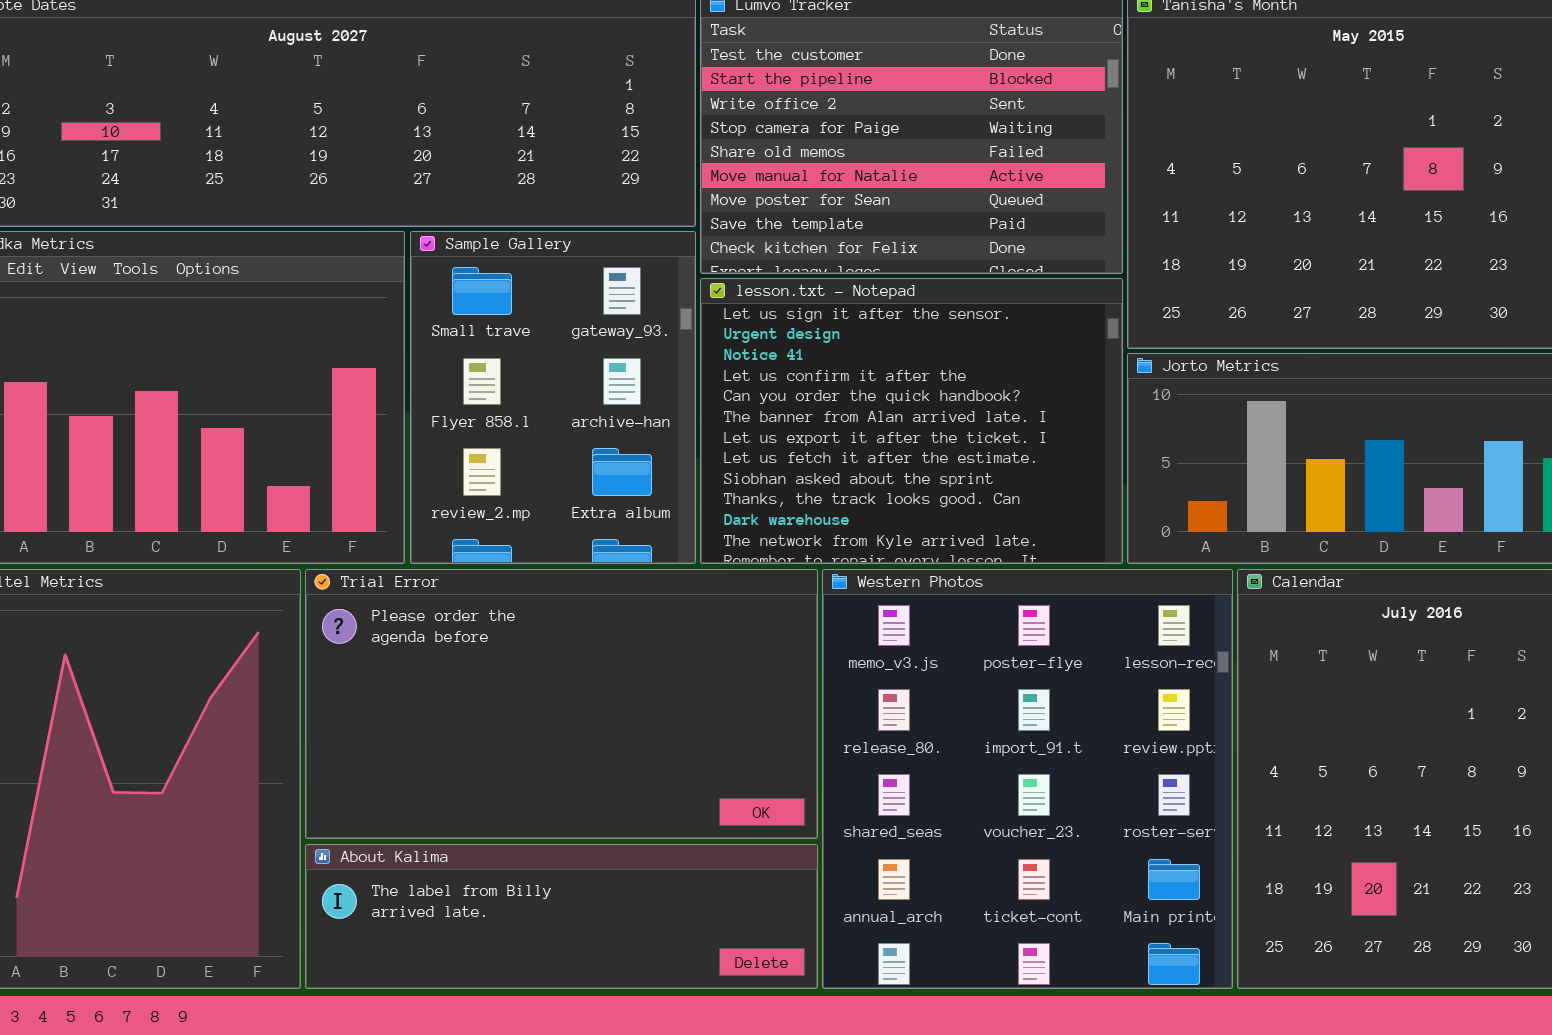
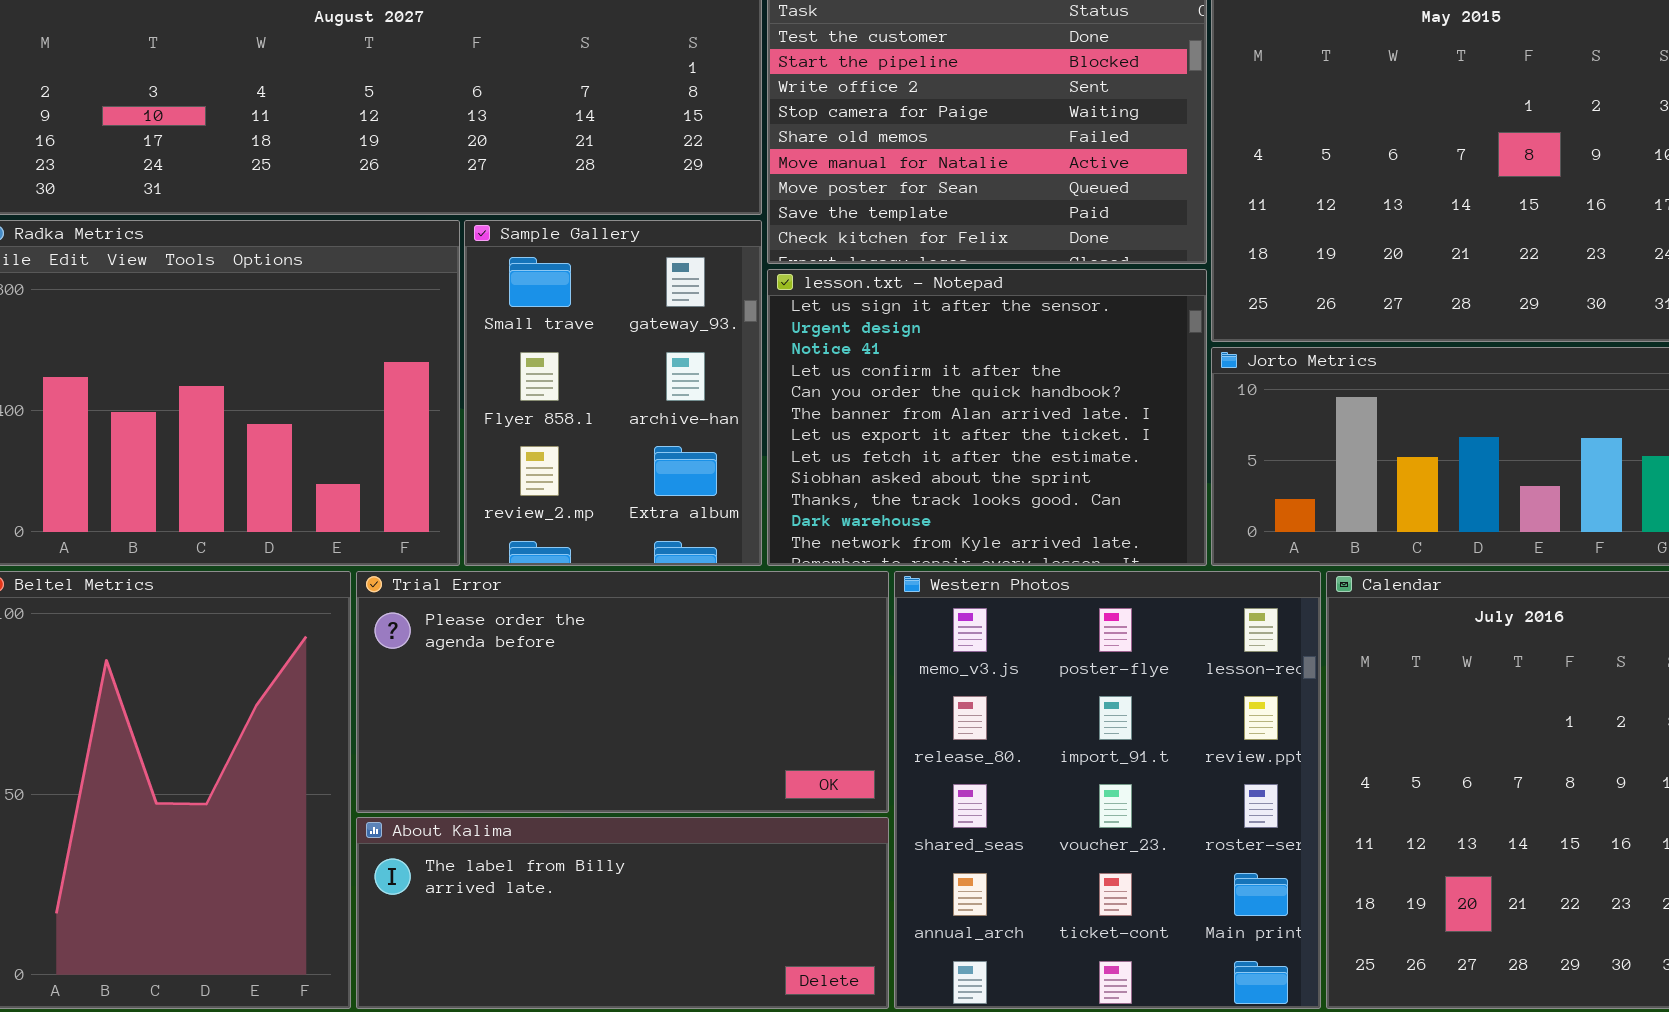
Trial Error: [305,569,818,839] -> [356,571,889,813], resized
About Kalima: [305,844,818,989] -> [356,817,889,1009], resized

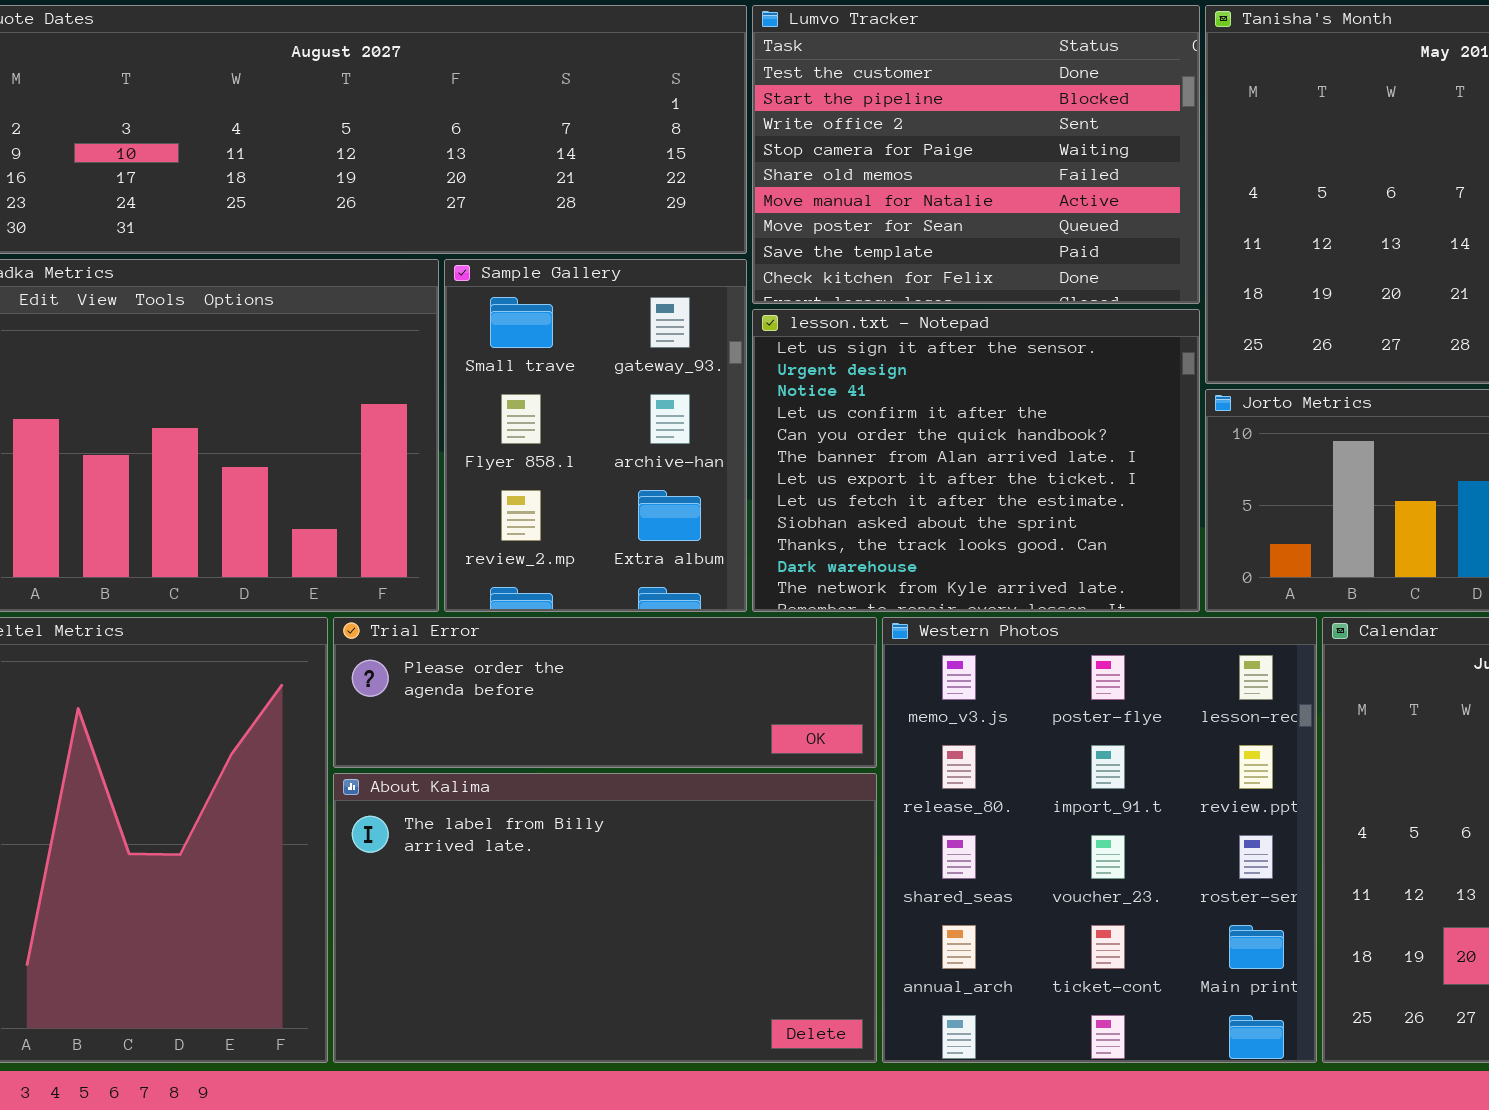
Trial Error: [356,571,889,813] -> [333,617,877,768], resized
About Kalima: [356,817,889,1009] -> [333,773,877,1063], resized

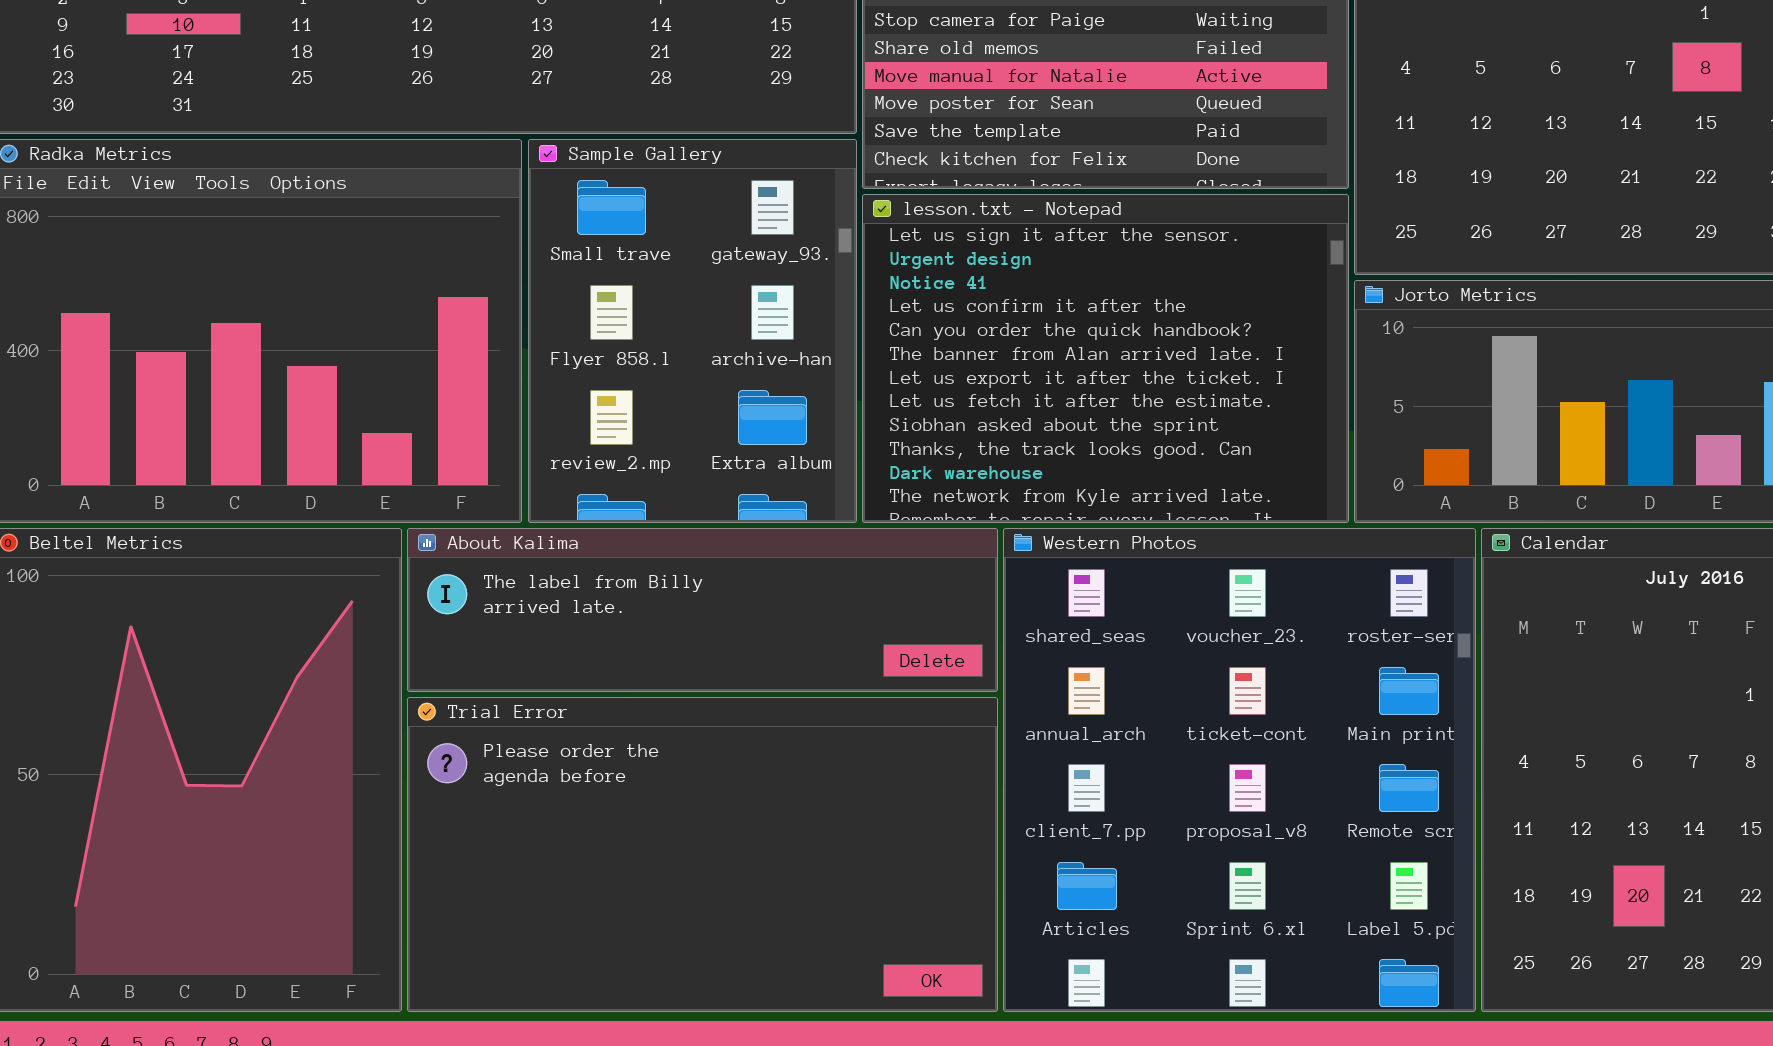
Trial Error: [333,617,877,768] -> [407,697,998,1012], moved, resized
Western Photos: [882,617,1317,1063] -> [1003,528,1476,1012], scrolled down 2 rows
About Kalima: [333,773,877,1063] -> [407,528,998,692], moved, resized

